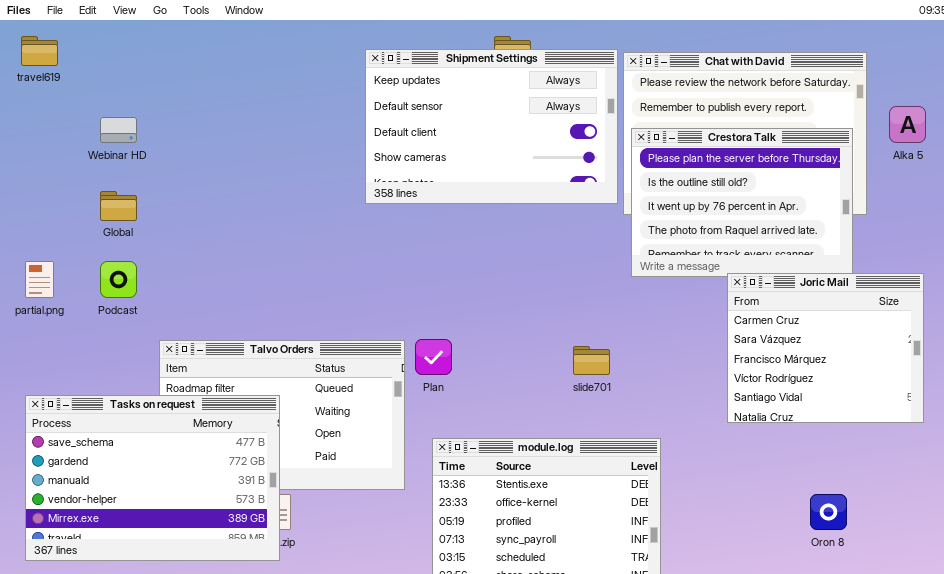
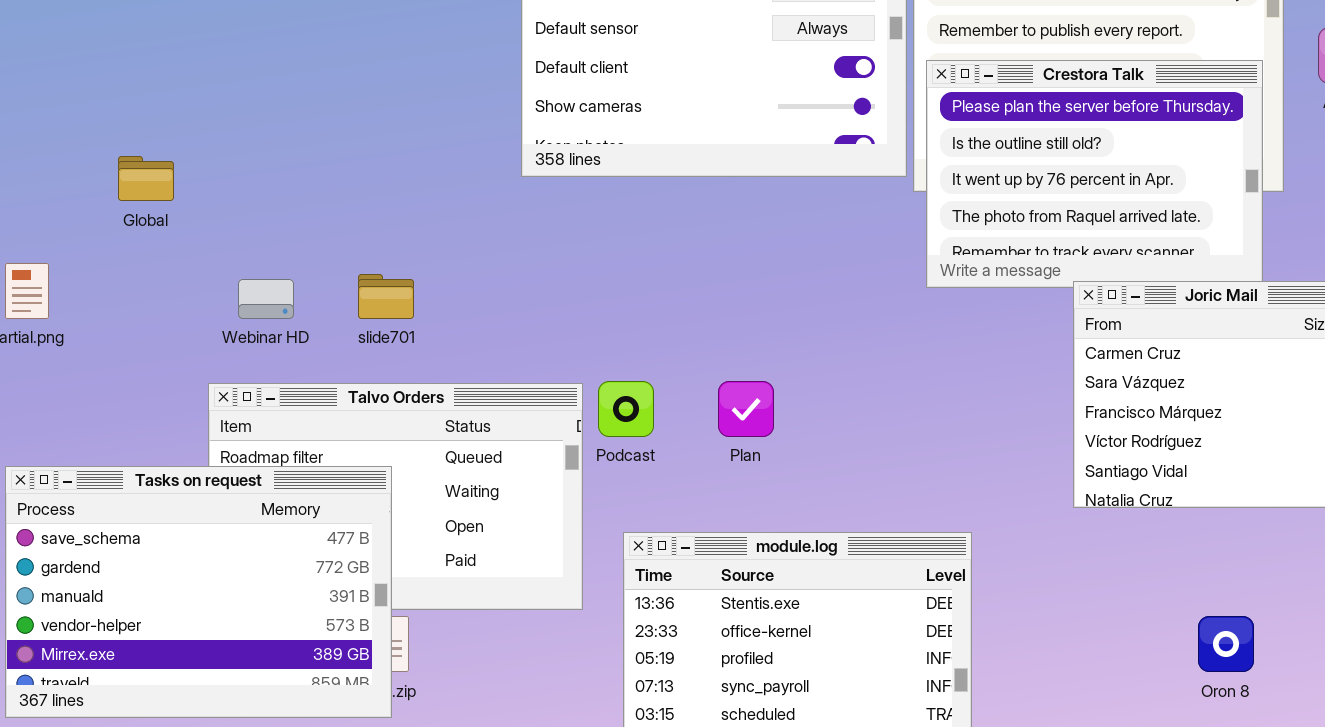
Webinar HD: [100,117,137,143] -> [238,279,294,319], moved
Podcast: [100,261,137,298] -> [598,381,654,437], moved
Plan: [415,339,452,375] -> [718,381,774,437], moved
slide701: [573,346,610,375] -> [358,274,414,319], moved

